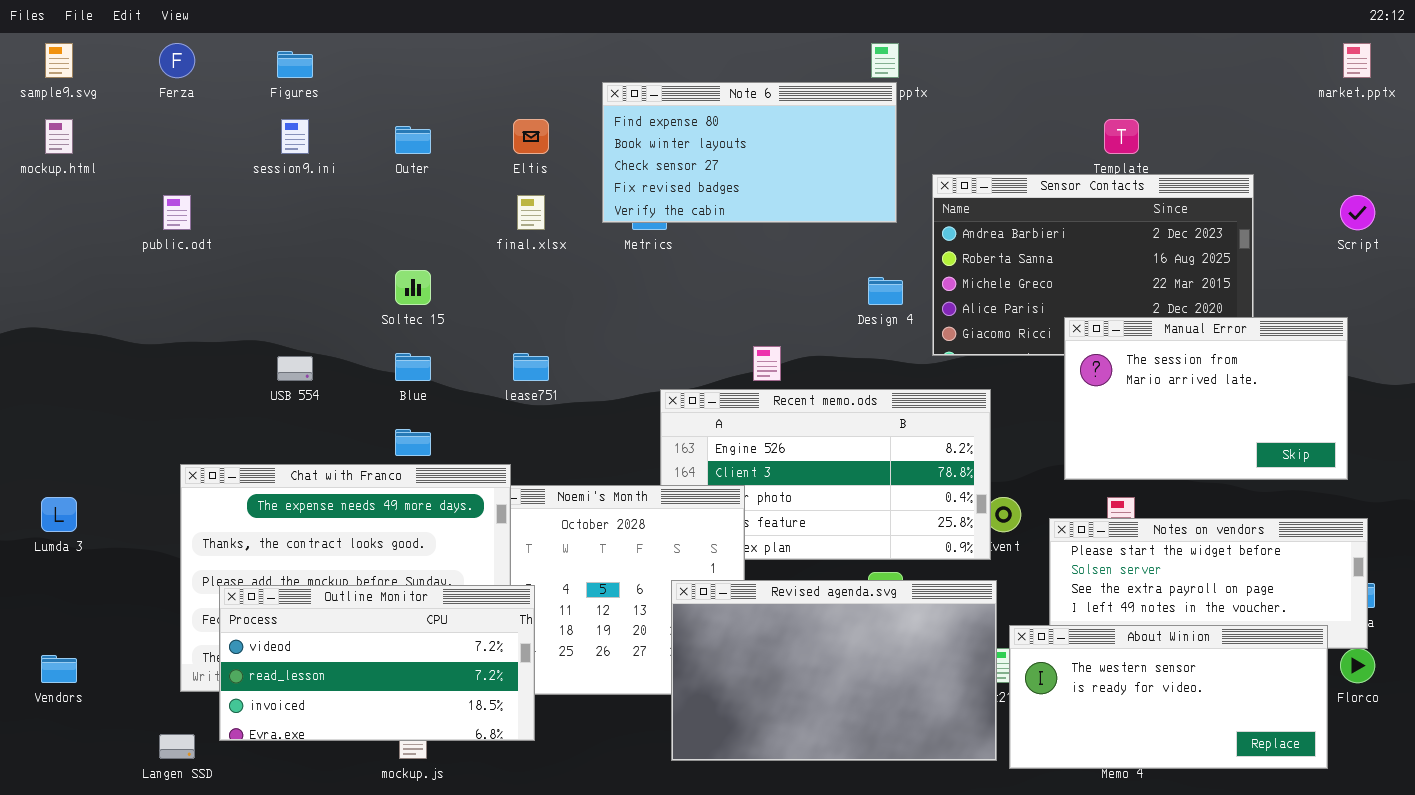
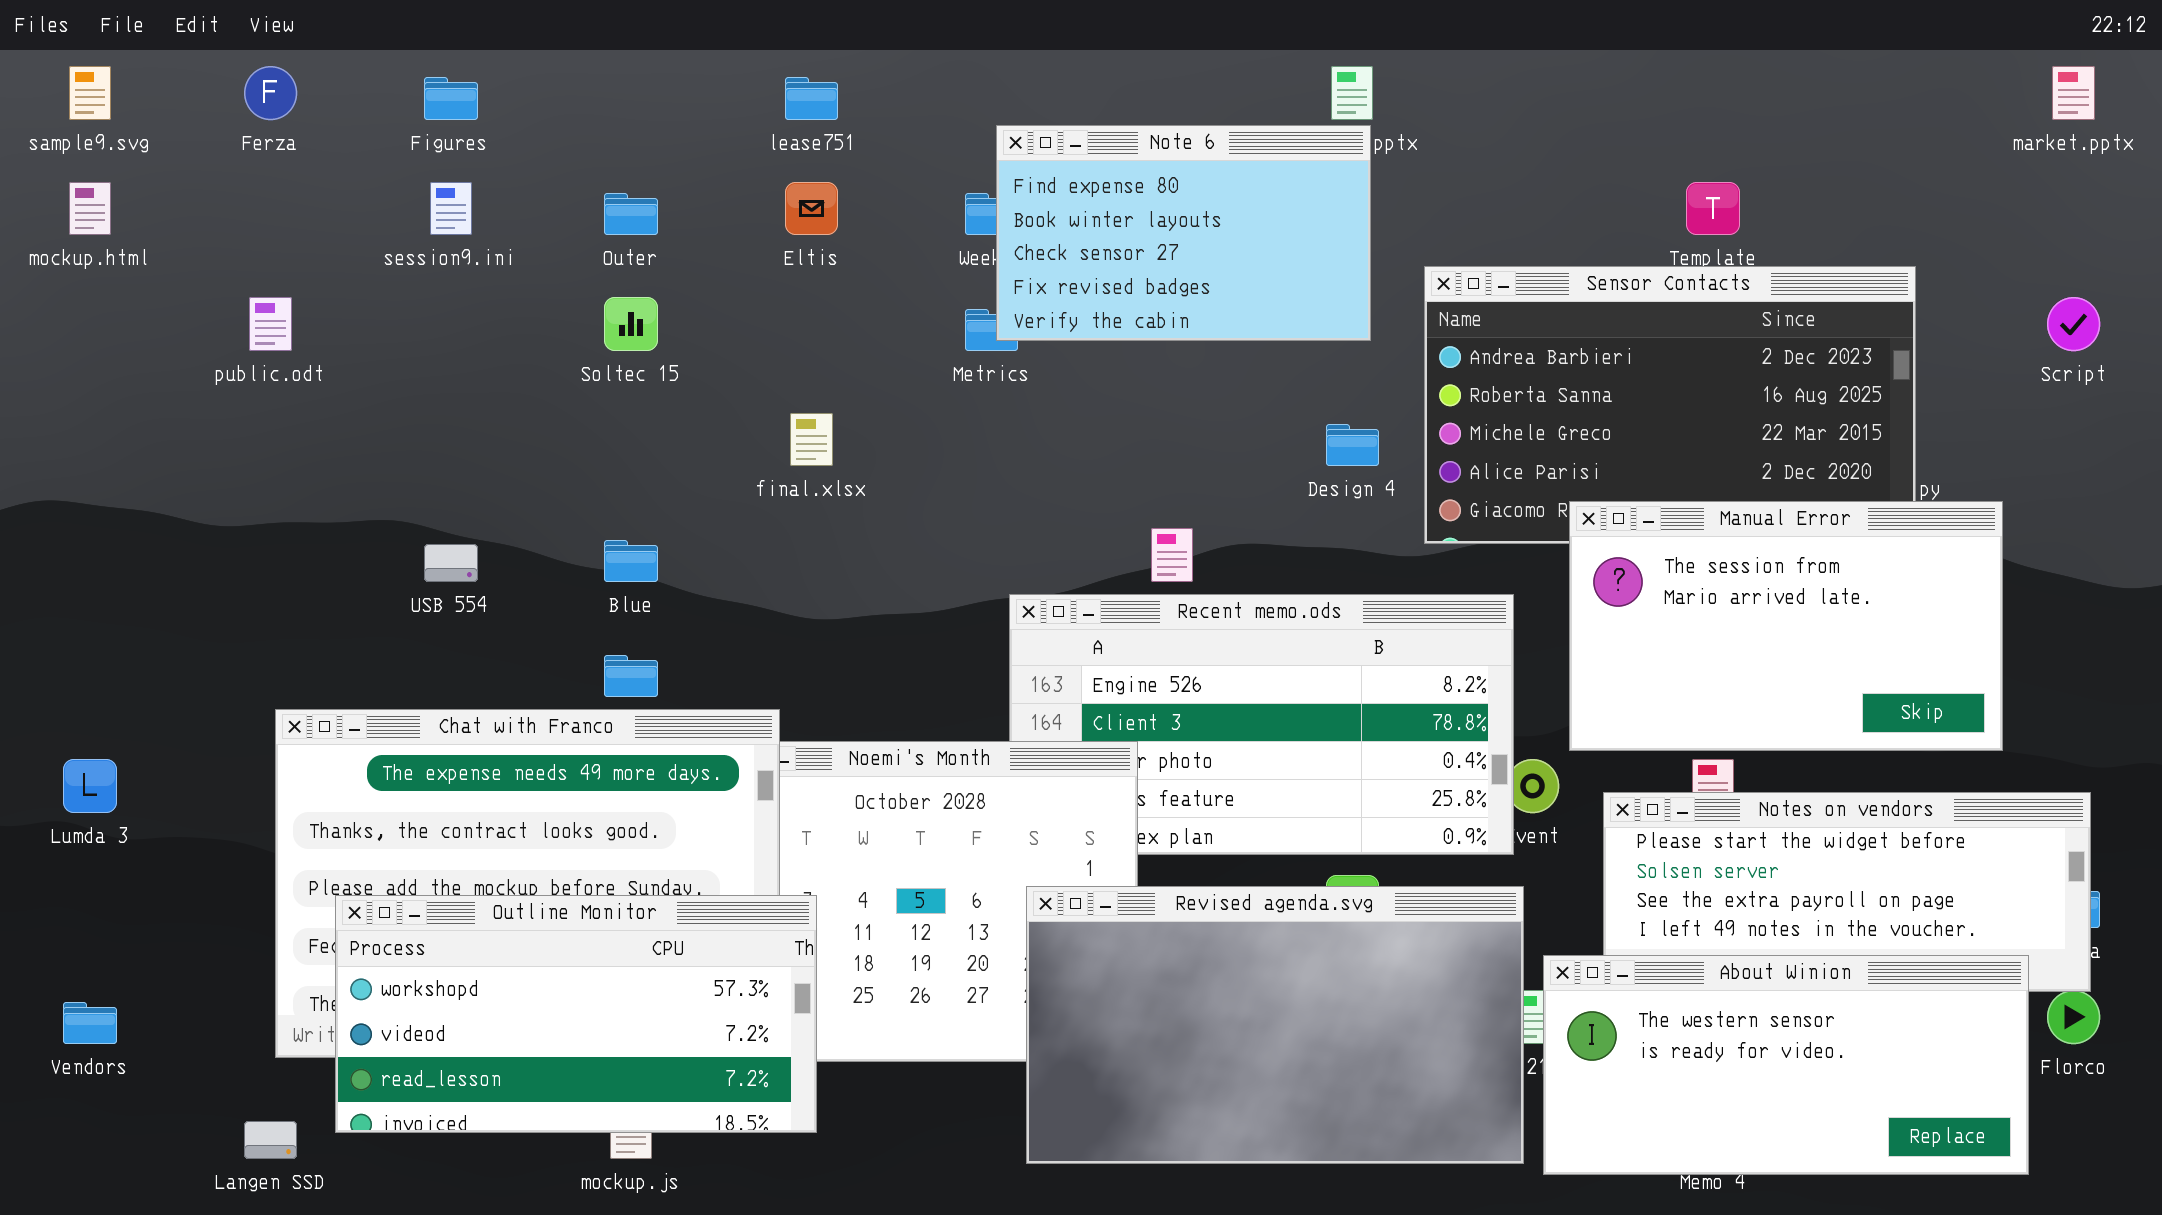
Note 6: [602,82,897,223] -> [996,125,1371,341], resized
final.xlsx: [517,195,545,230] -> [790,413,833,466], moved
Soltec 15: [395,270,431,305] -> [604,297,658,351], moved
Manual Error: [1064,317,1348,480] -> [1569,501,2003,751], moved
lease751: [513,353,549,381] -> [785,77,838,120], moved
Outline Monitor: [219,585,535,741] -> [335,895,817,1133], scrolled up 1 row

